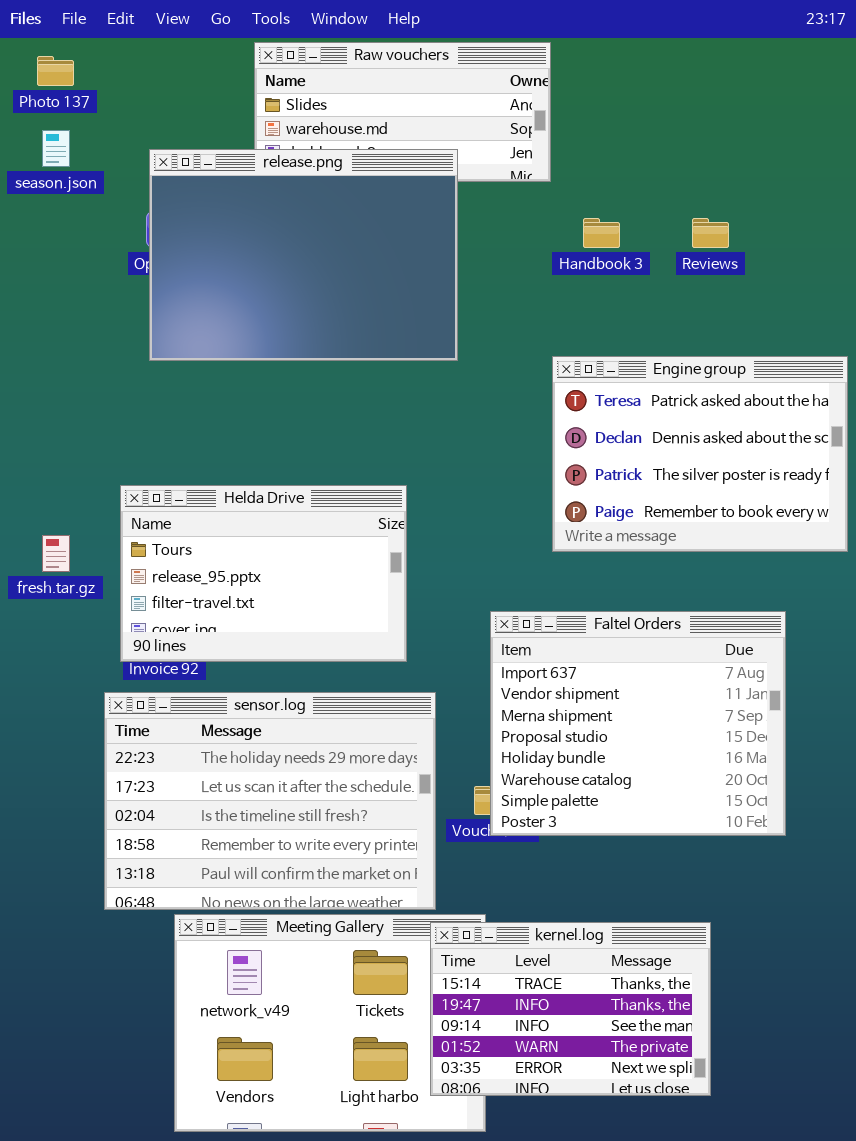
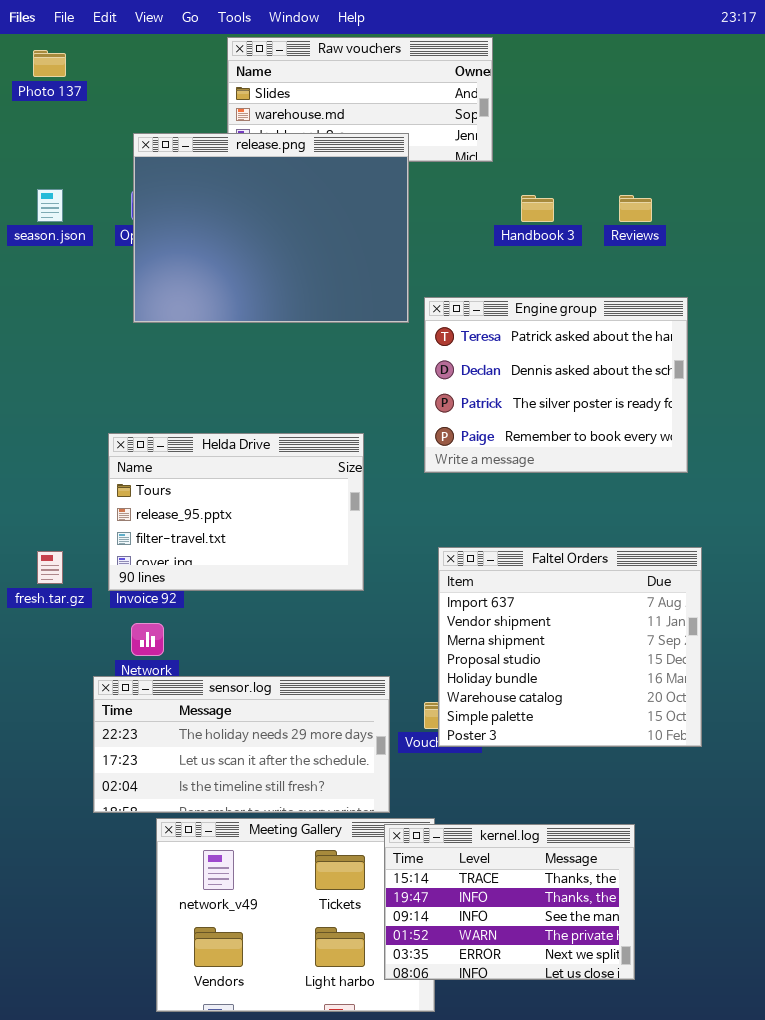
season.json: [42,130,70,167] -> [37,189,63,222], moved
Engine group: [552,356,848,552] -> [424,297,688,473], moved
fresh.tar.gz: [42,535,70,572] -> [37,551,63,584], moved
sensor.log: [104,692,436,910] -> [93,676,390,813], resized

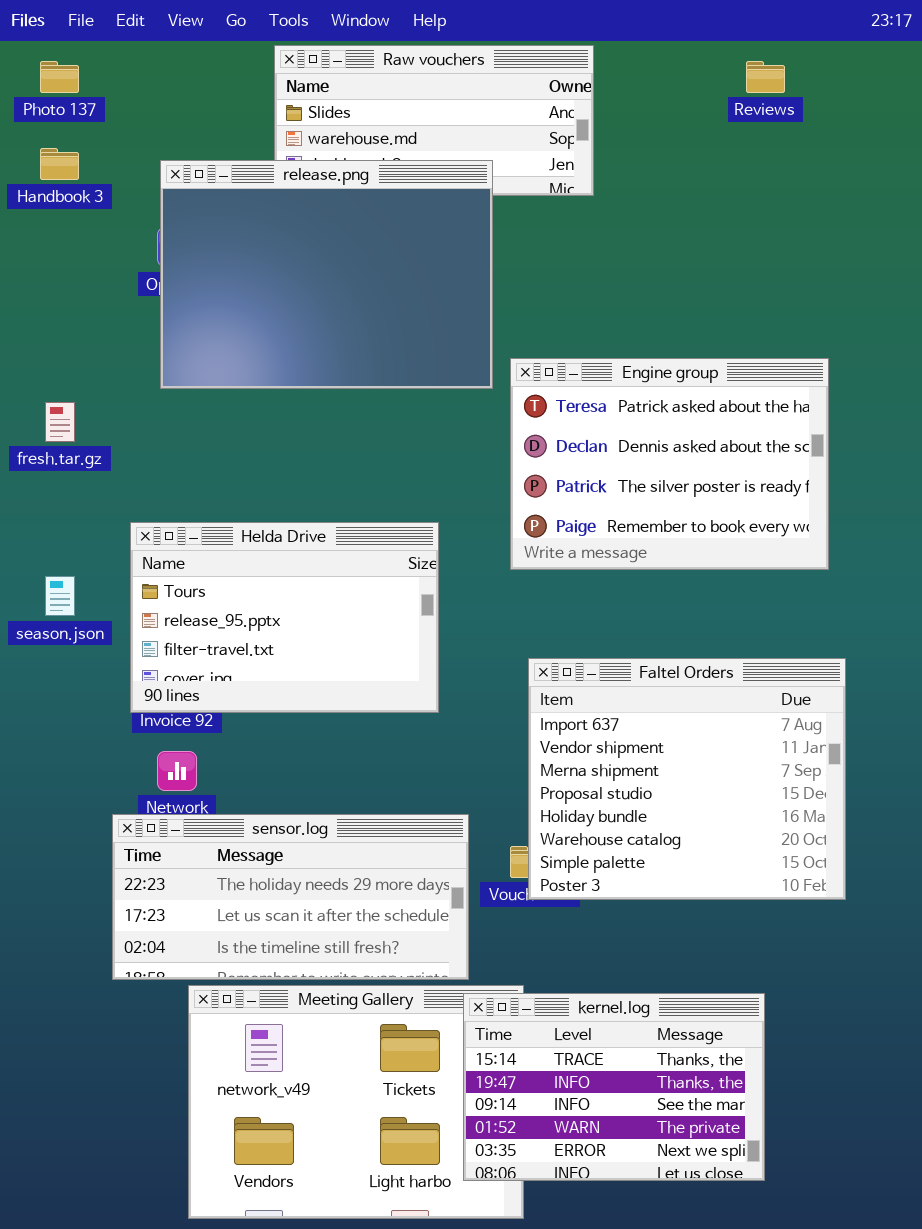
season.json: [37,189,63,222] -> [45,576,75,616], moved
Handbook 3: [521,195,554,222] -> [40,148,79,180], moved
Reviews: [619,195,652,222] -> [746,61,785,93], moved
fresh.tar.gz: [37,551,63,584] -> [45,402,75,442], moved

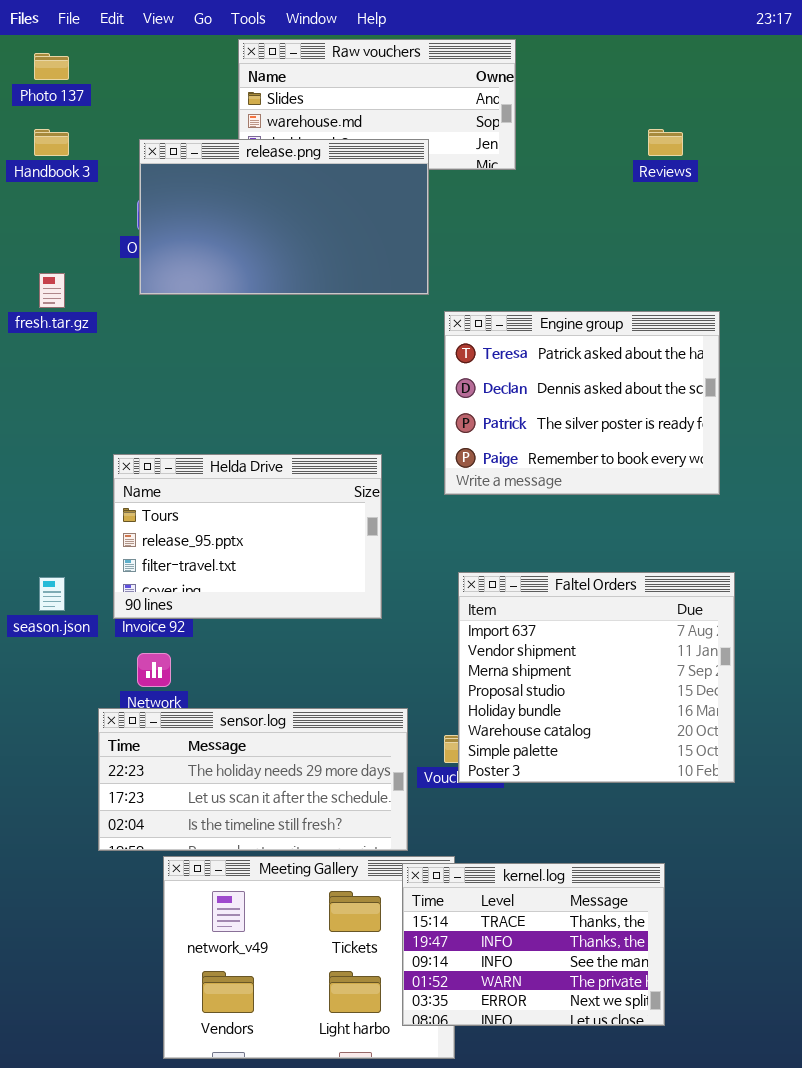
Reviews: [746,61,785,93] -> [648,129,683,156], moved
release.png: [160,160,493,389] -> [139,139,429,295], resized
fresh.tar.gz: [45,402,75,442] -> [39,273,65,308], moved
season.json: [45,576,75,616] -> [39,577,65,611], moved

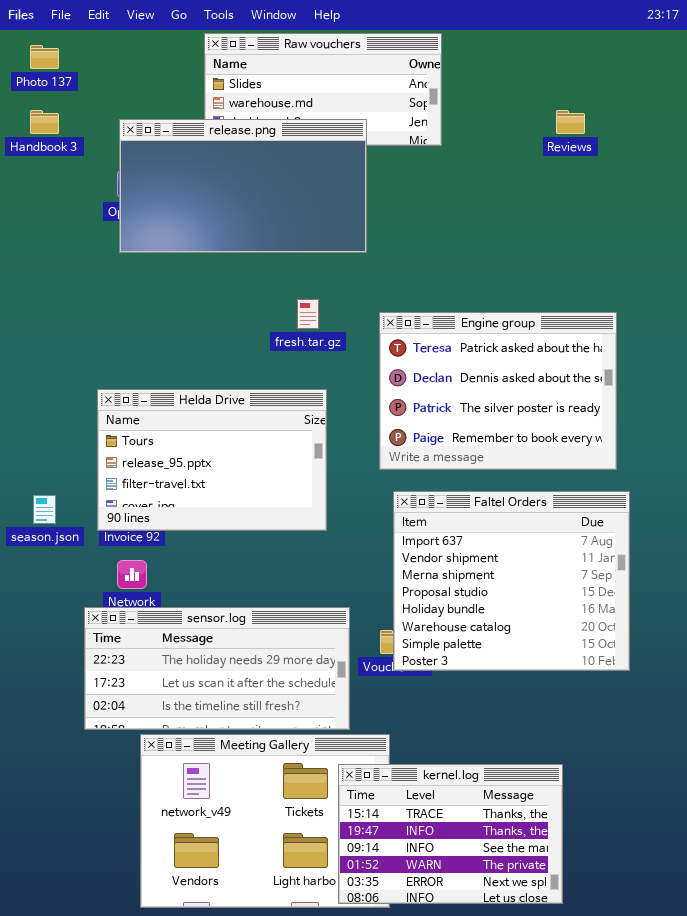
fresh.tar.gz: [39,273,65,308] -> [297,299,319,329], moved
Engine group: [444,311,720,495] -> [379,312,617,470], moved
kernel.log: [402,863,665,1026] -> [338,764,563,904], moved

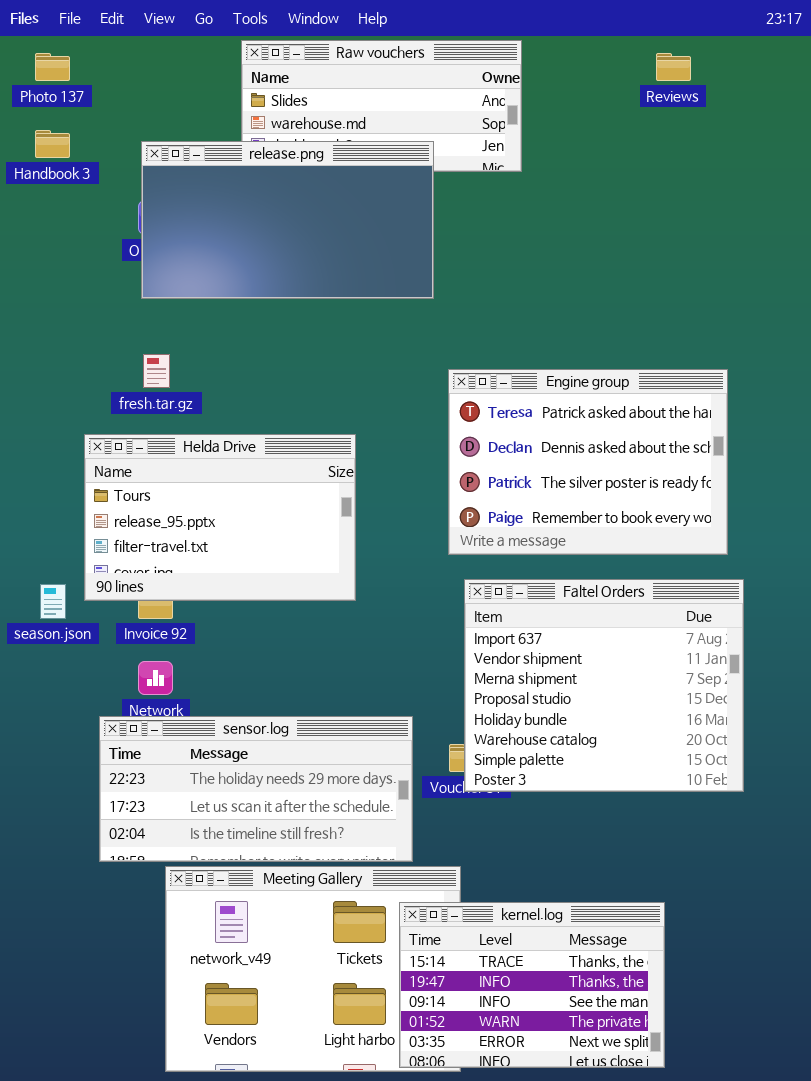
Reviews: [556,110,585,134] -> [656,53,691,81], moved
fresh.tar.gz: [297,299,319,329] -> [143,354,170,388], moved
Helda Drive: [97,389,327,531] -> [84,434,356,601], moved

